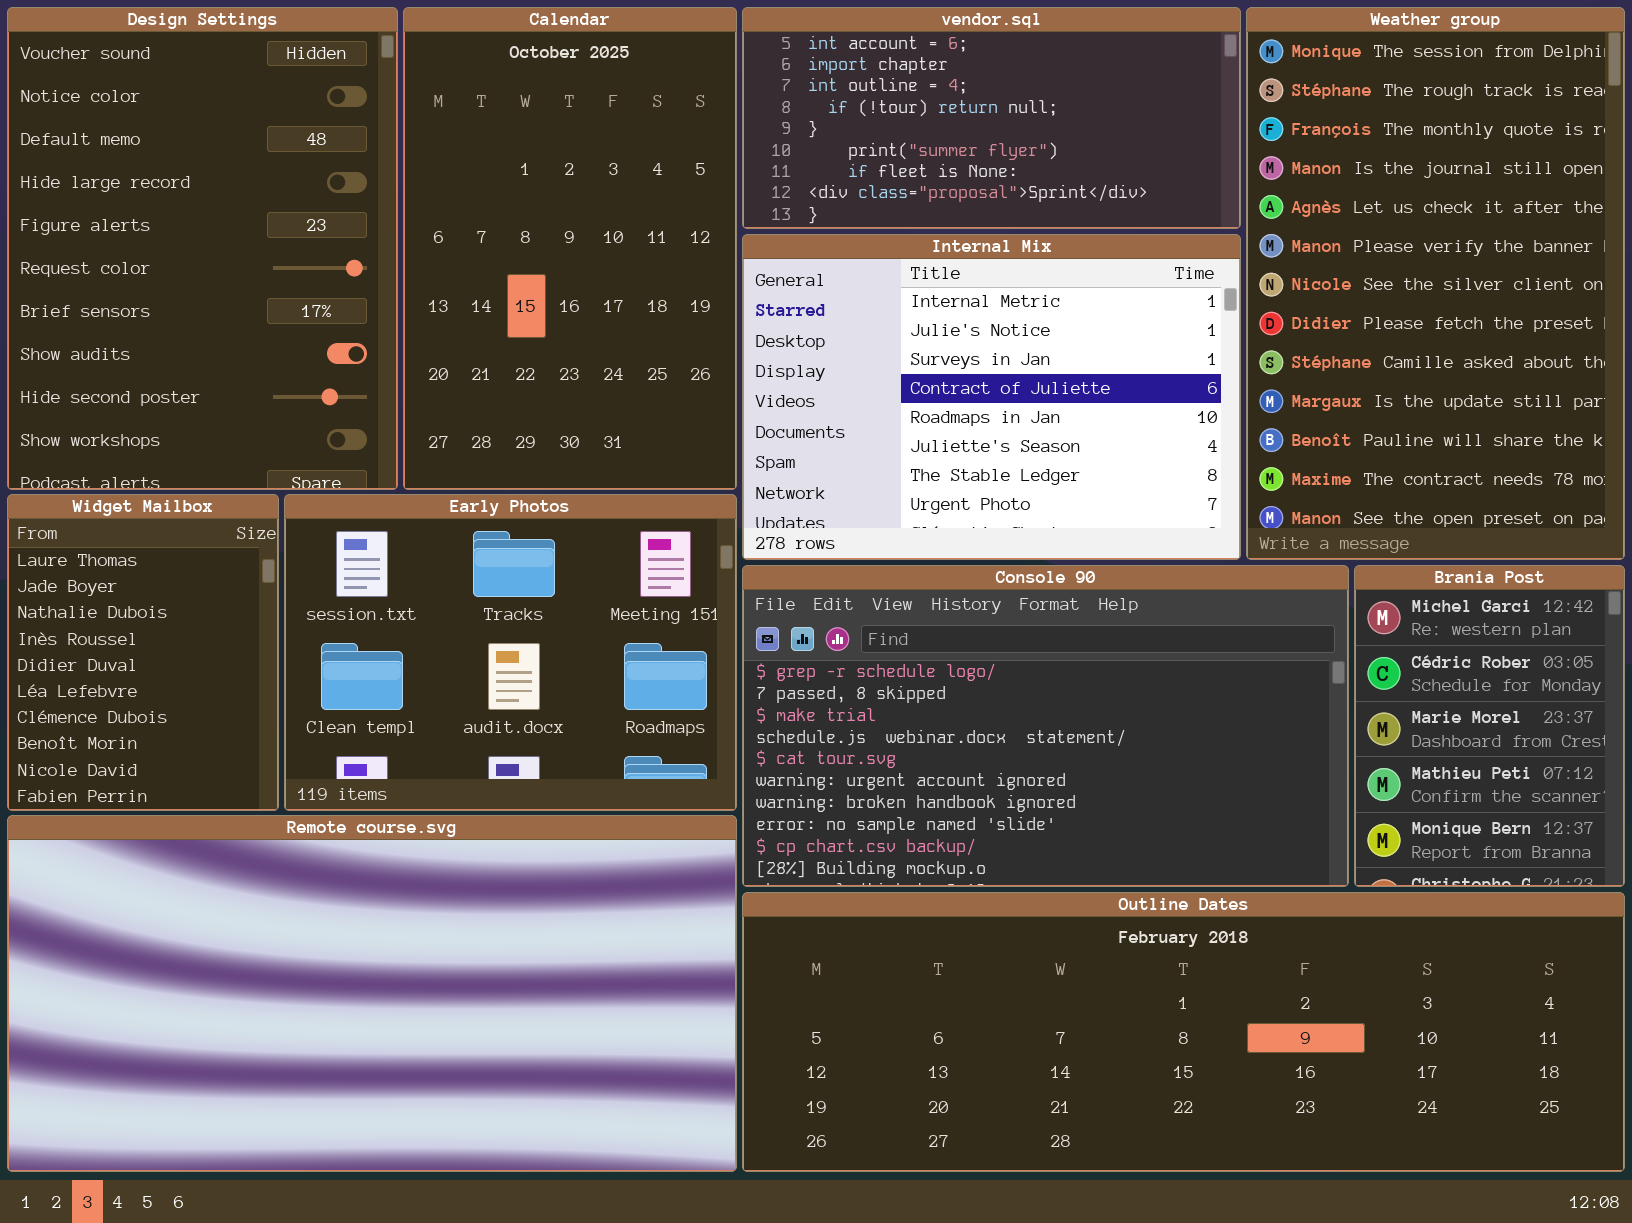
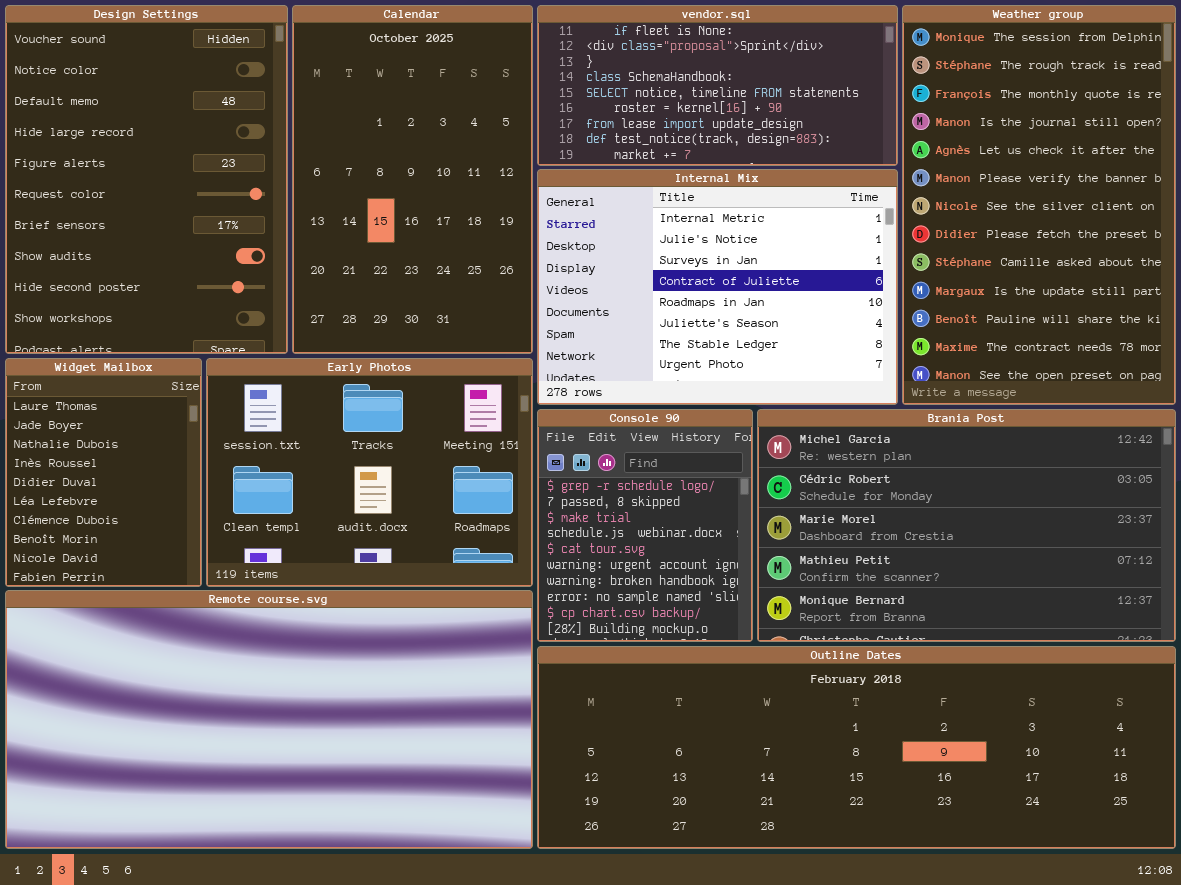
vendor.sql: [742,7,1241,229] -> [537,5,898,166], scrolled down 6 rows
Console 90: [742,565,1349,887] -> [537,409,753,642], resized
Brania Post: [1354,565,1625,887] -> [757,409,1176,642], resized

